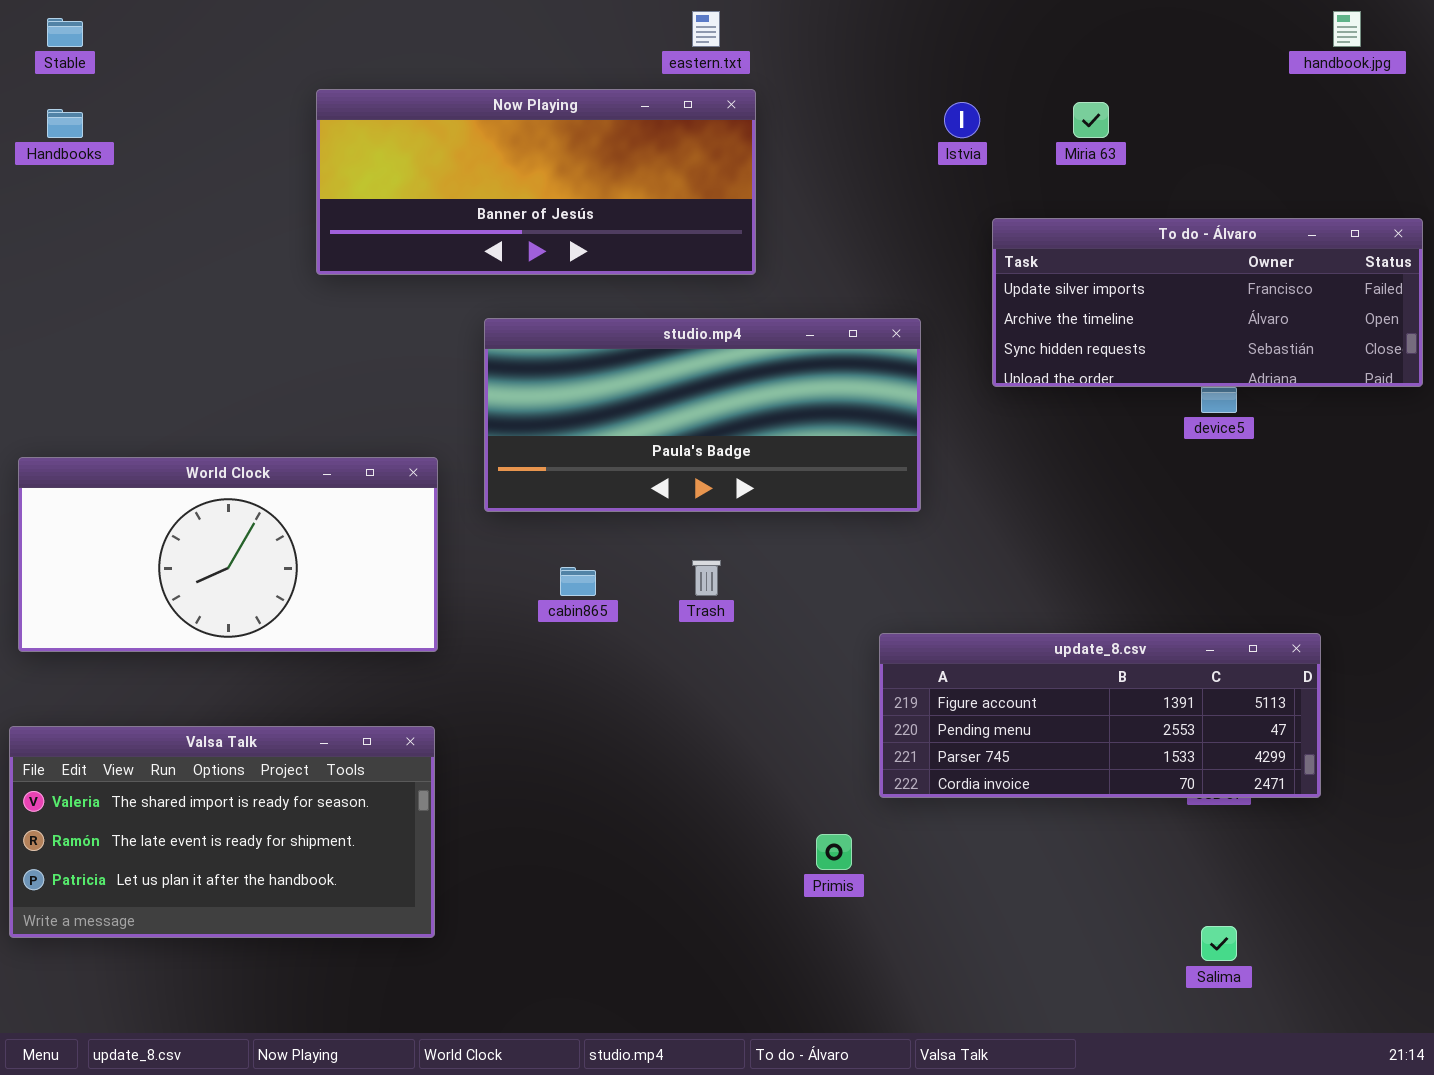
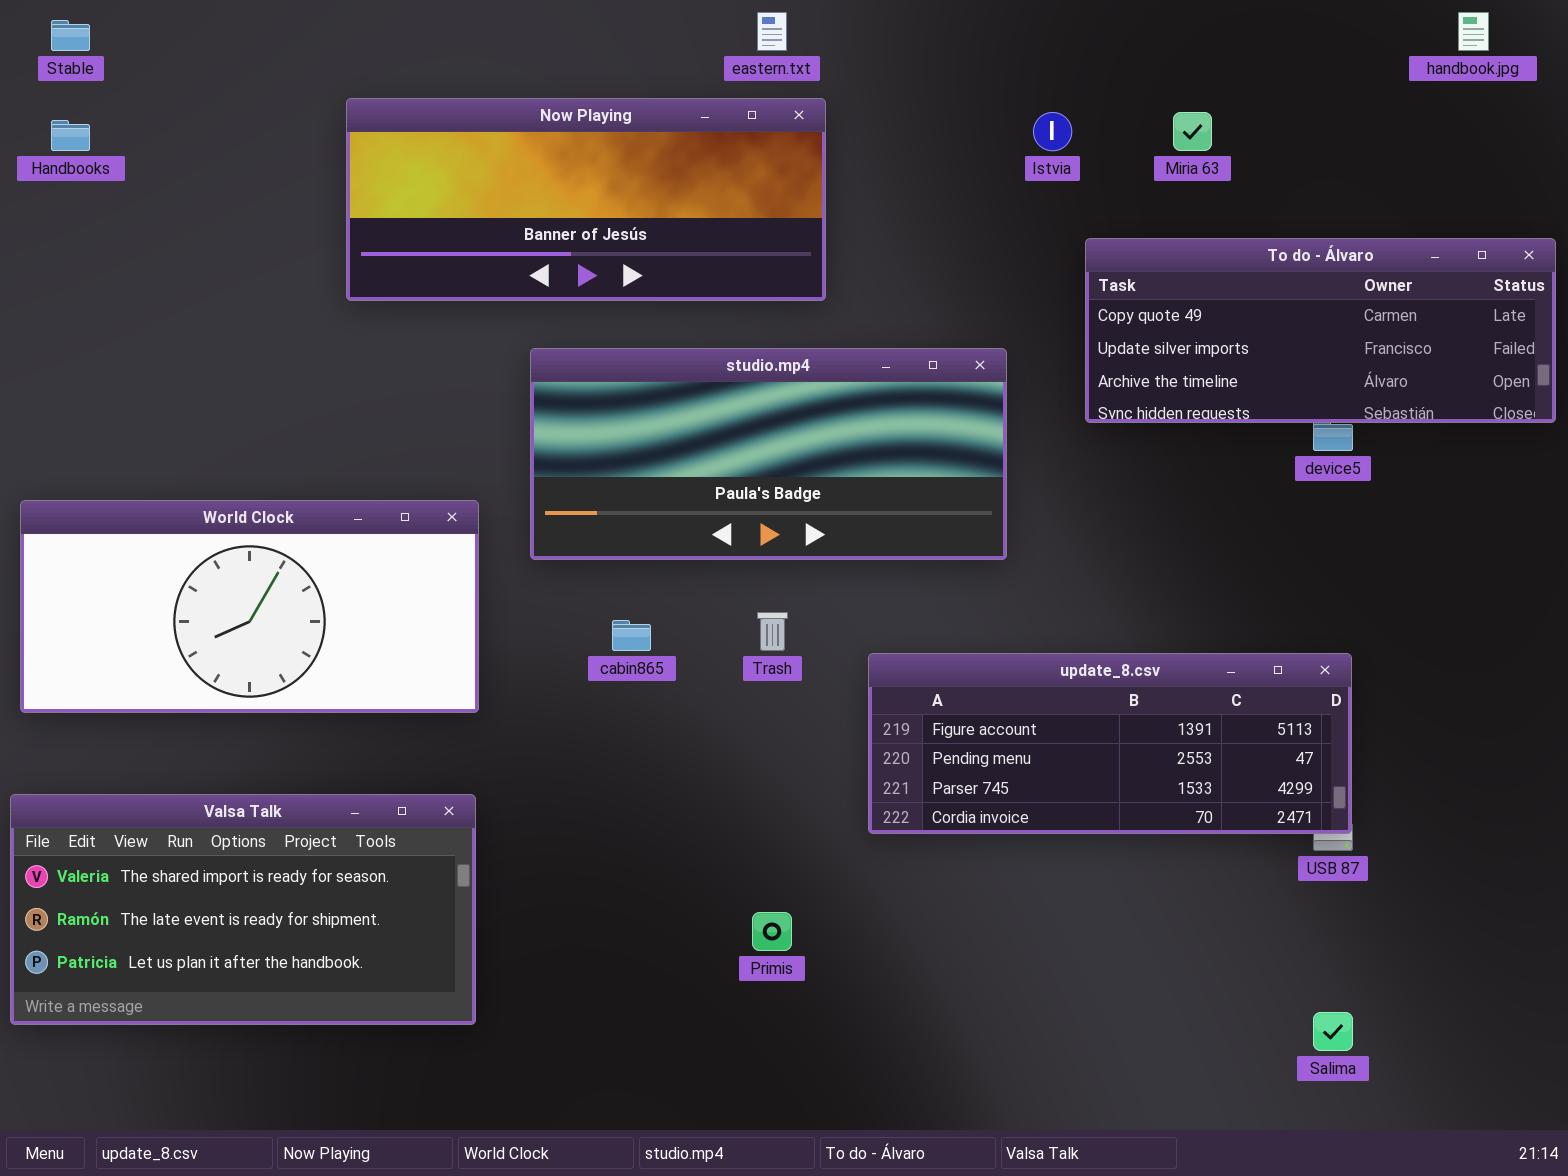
To do - Álvaro: [992,218,1423,387] -> [1085,238,1556,423], scrolled up 1 row
update_8.csv: [879,633,1321,798] -> [868,653,1352,834], moved
Primis: [816,834,852,870] -> [752,912,792,951], moved

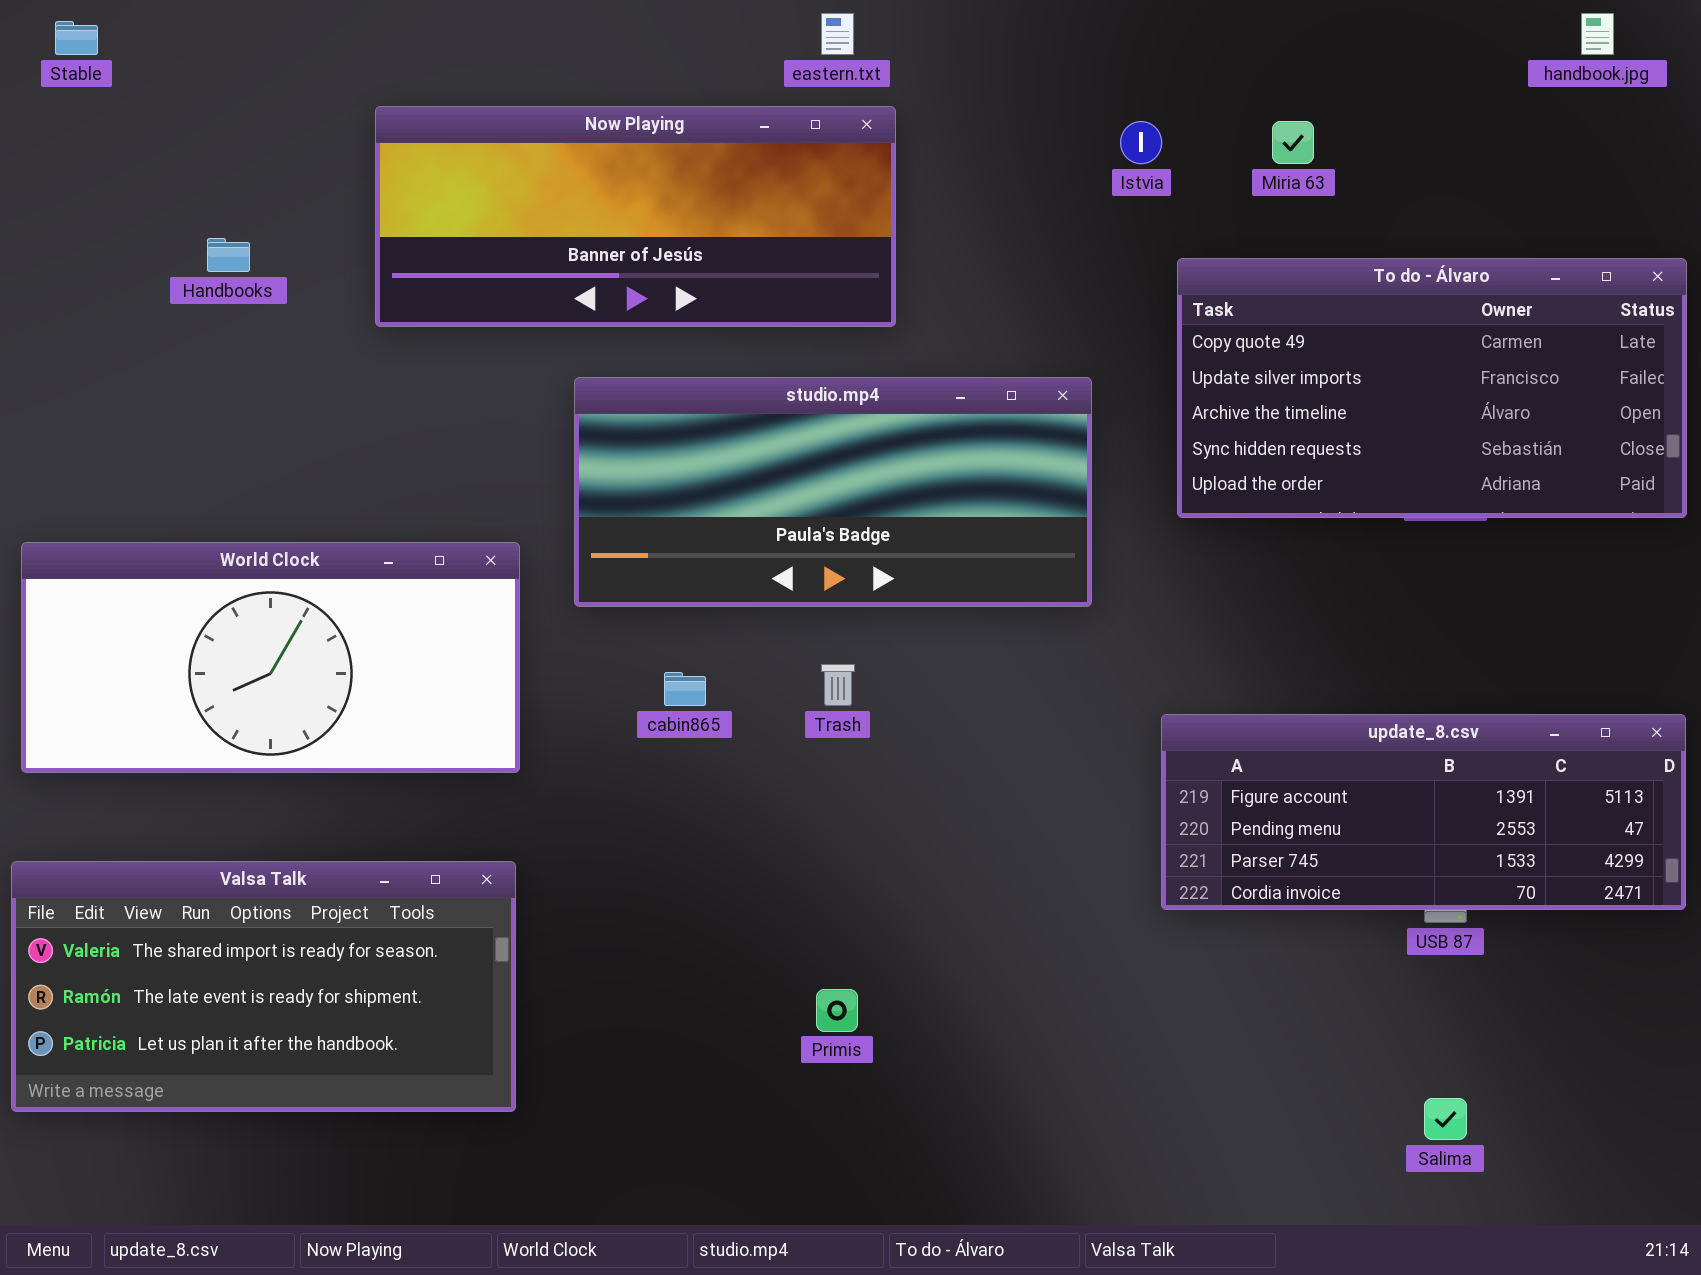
Handbooks: [51,120,90,151] -> [207,238,250,272], moved
To do - Álvaro: [1085,238,1556,423] -> [1177,258,1687,518], resized
update_8.csv: [868,653,1352,834] -> [1161,714,1686,910], moved

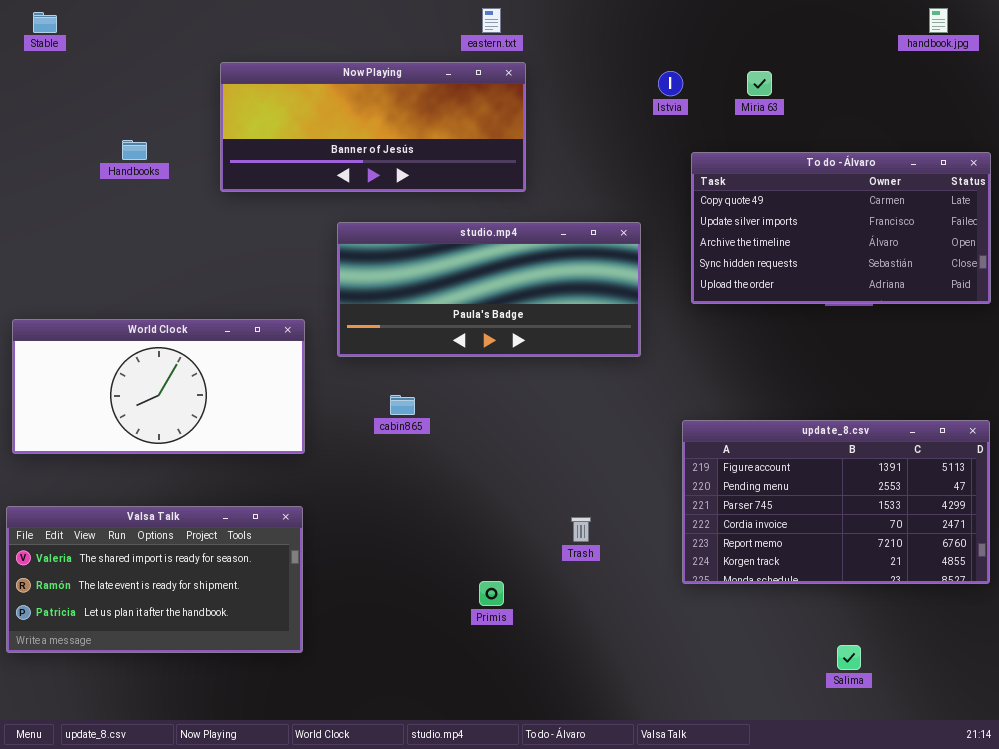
Trash: [821,664,855,706] -> [571,517,591,542], moved
update_8.csv: [1161,714,1686,910] -> [682,420,990,584], resized

